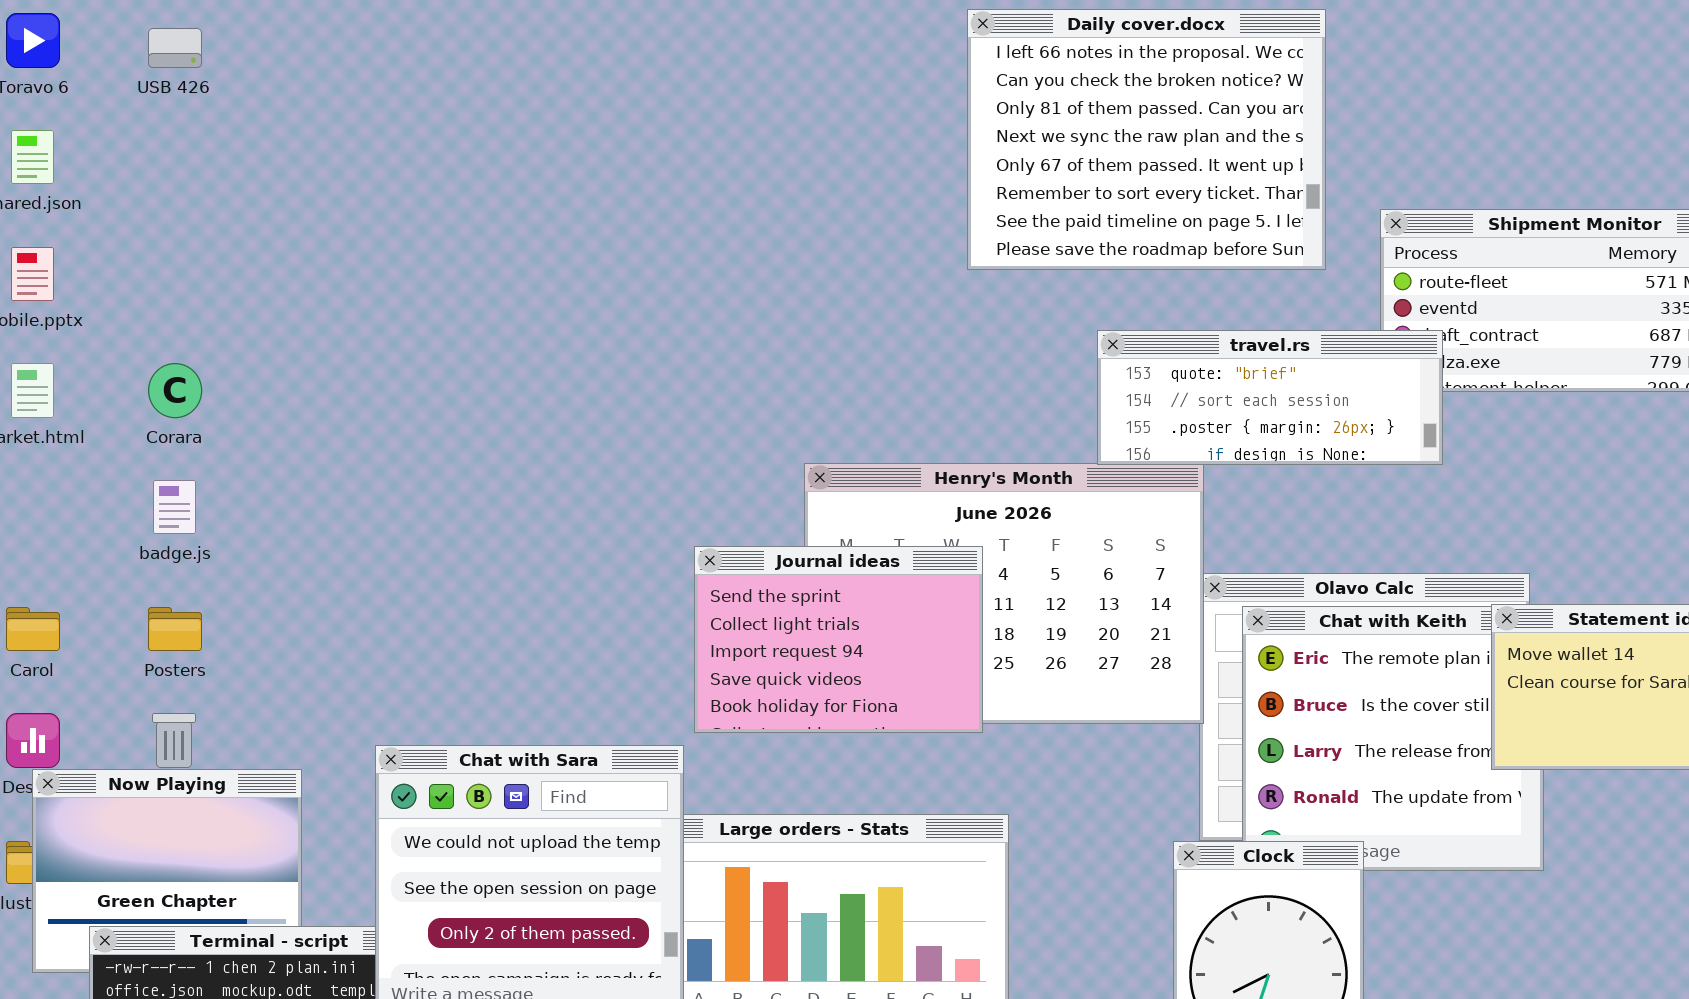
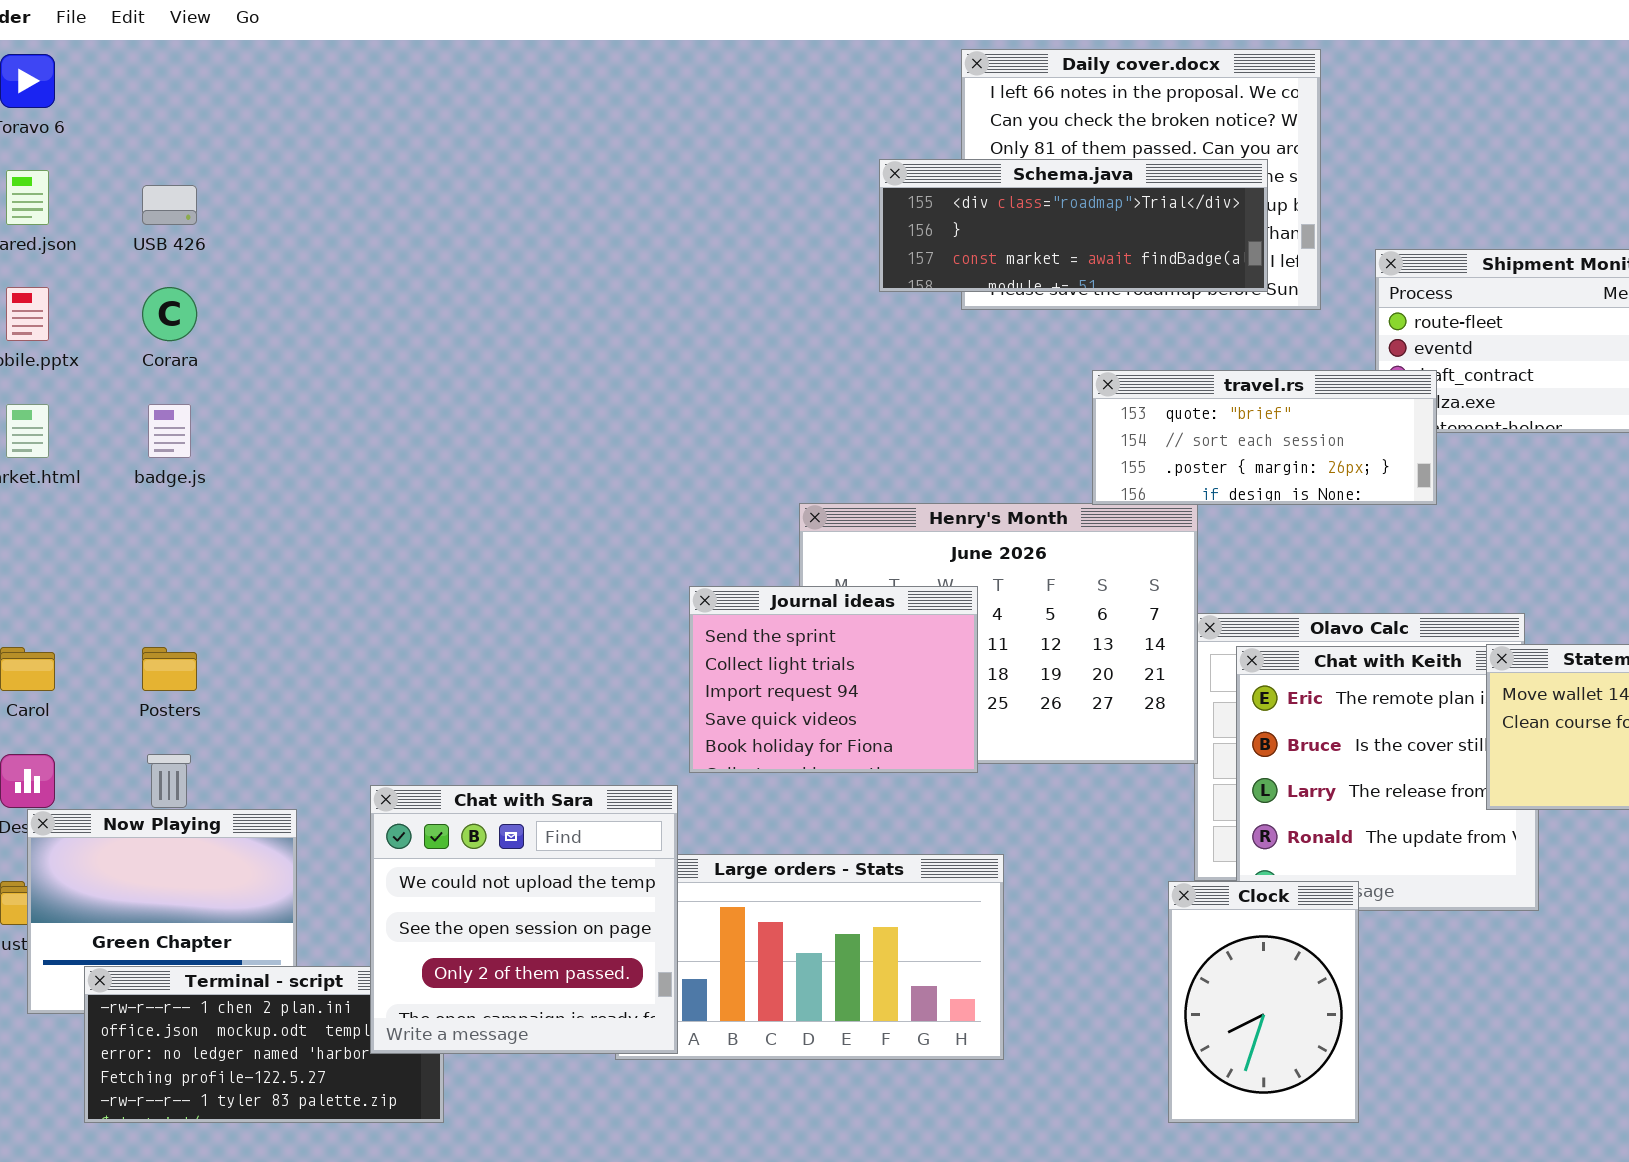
USB 426: [148,28,202,68] -> [142,185,197,225], moved
Schema.java: none -> [879,159,1268,292], opened
Corara: [148,363,202,418] -> [142,287,197,341], moved
badge.js: [153,480,196,534] -> [148,404,191,458], moved

